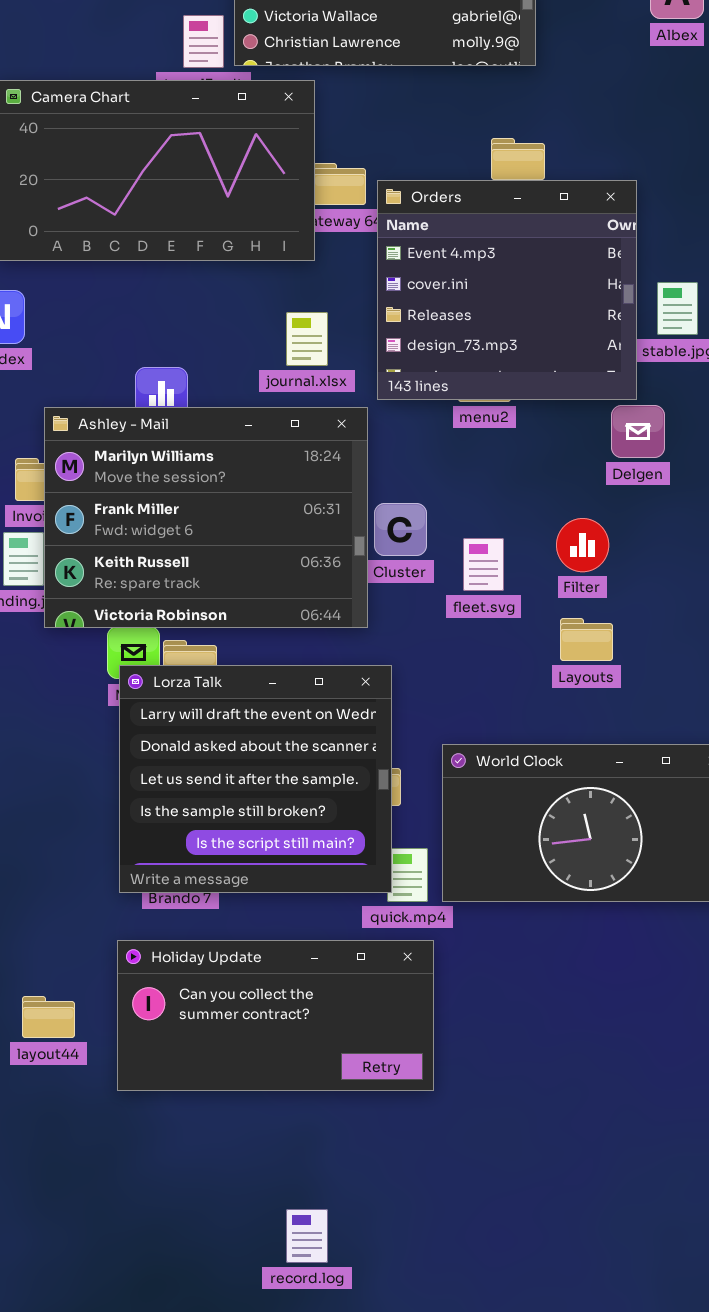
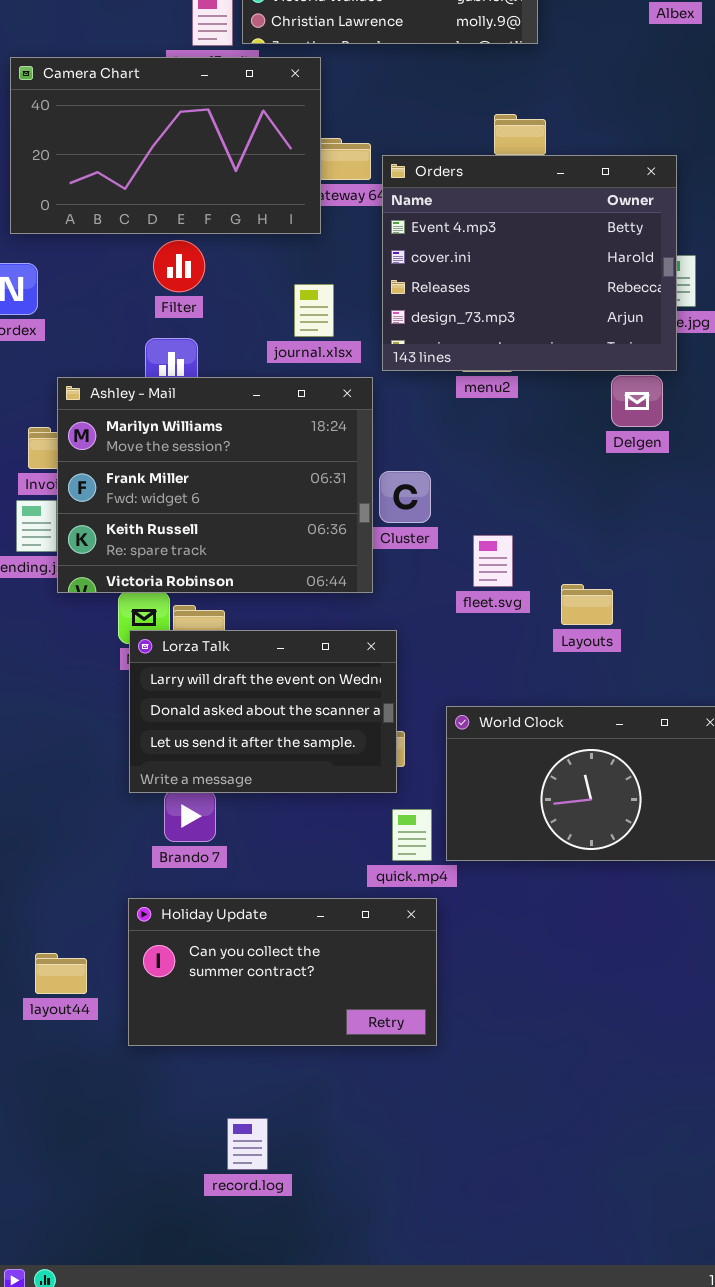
Orders: [377,180,637,400] -> [382,155,677,371], resized
Filter: [556,518,609,572] -> [153,240,205,292], moved
fleet.svg: [463,538,504,591] -> [473,535,513,587], moved
Lorza Talk: [119,665,392,893] -> [129,630,397,793], resized
record.log: [286,1209,328,1263] -> [227,1118,268,1170], moved

